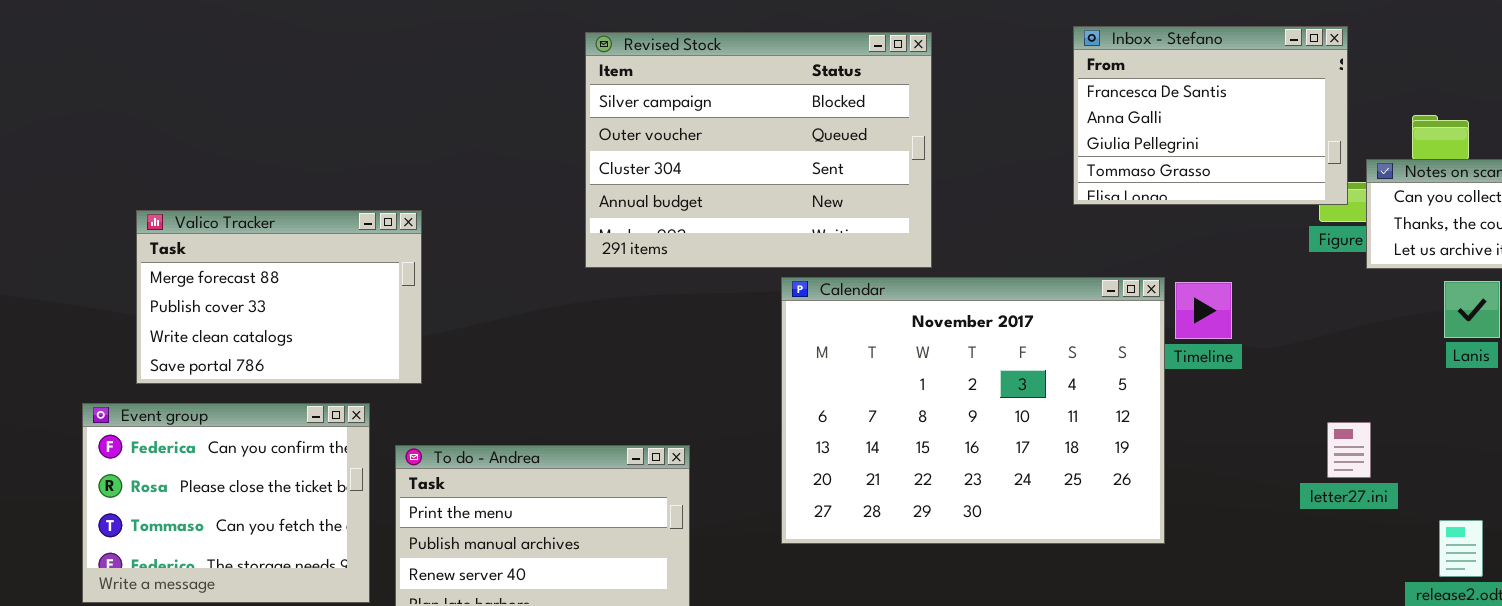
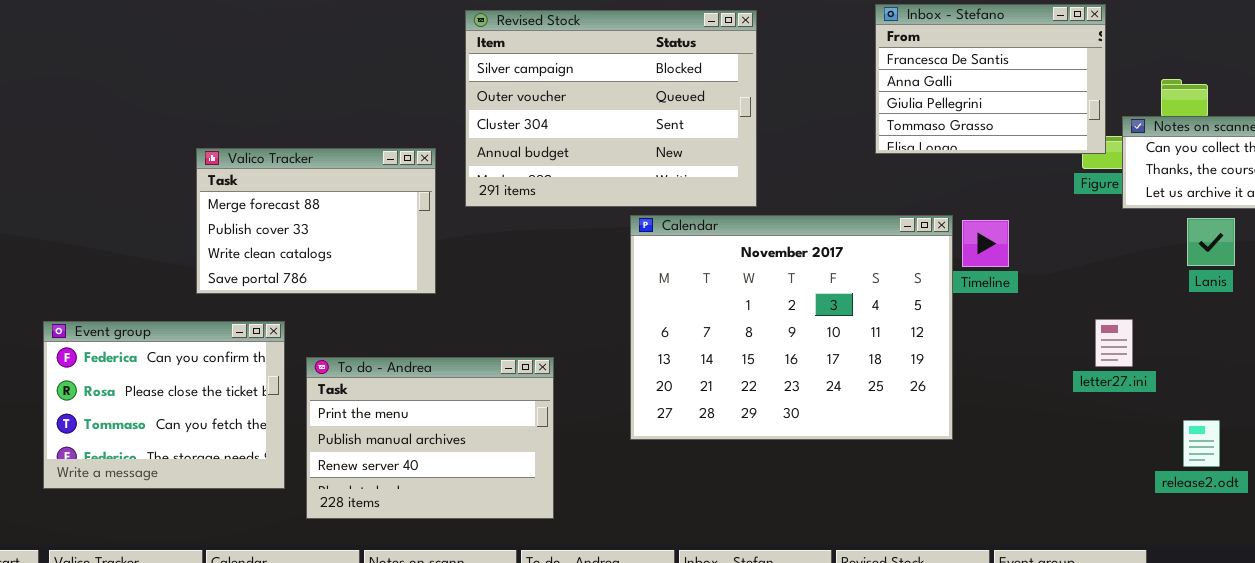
Valico Tracker: [136,210,422,384] -> [196,148,436,294], moved
letter27.ini: [1327,422,1371,478] -> [1095,319,1133,367], moved

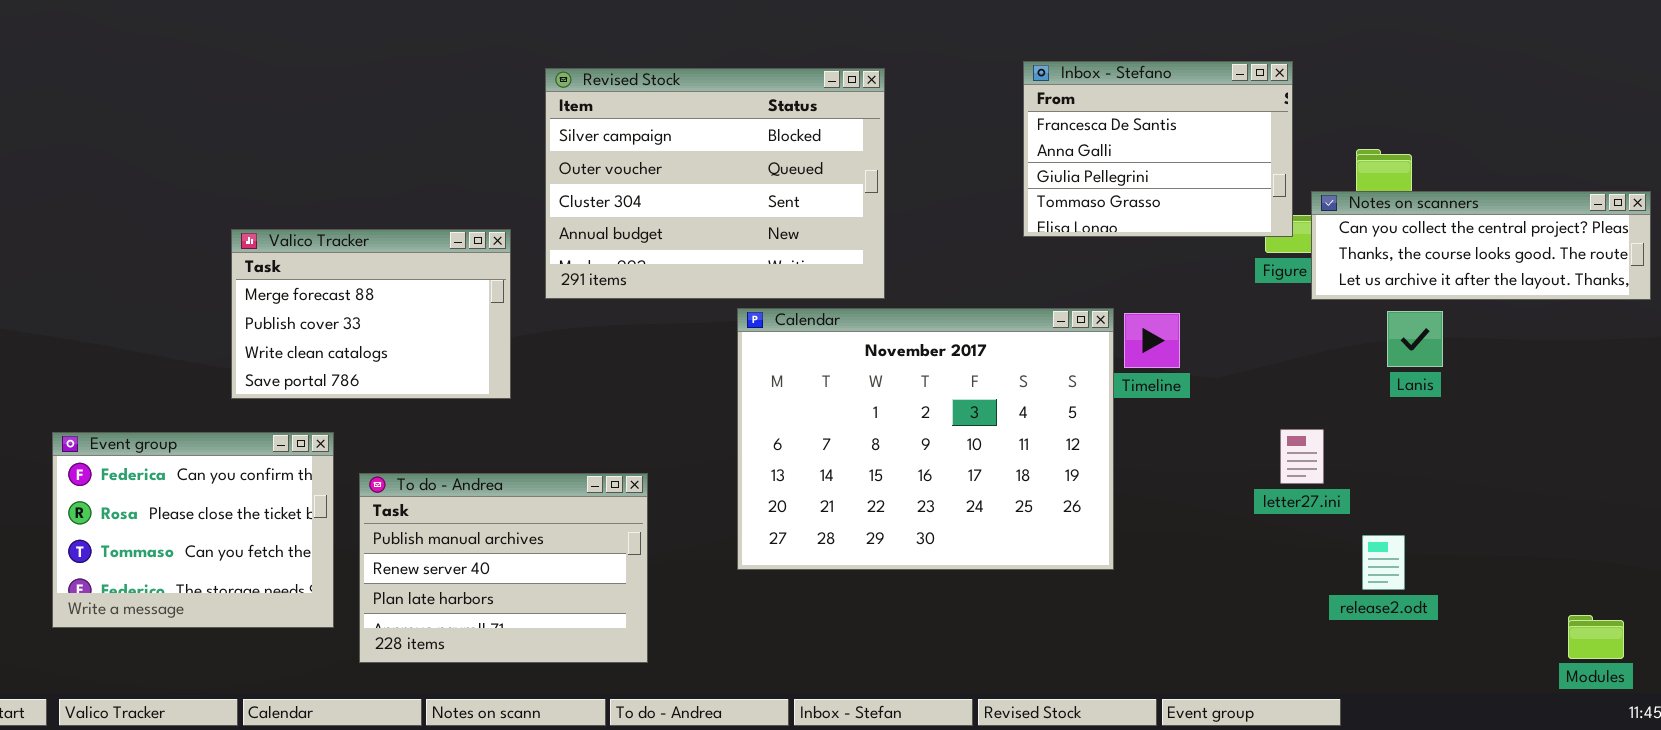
To do - Andrea: [306,357,554,519] -> [359,473,648,663], scrolled down 1 row
release2.odt: [1183,420,1220,467] -> [1362,535,1405,590], moved

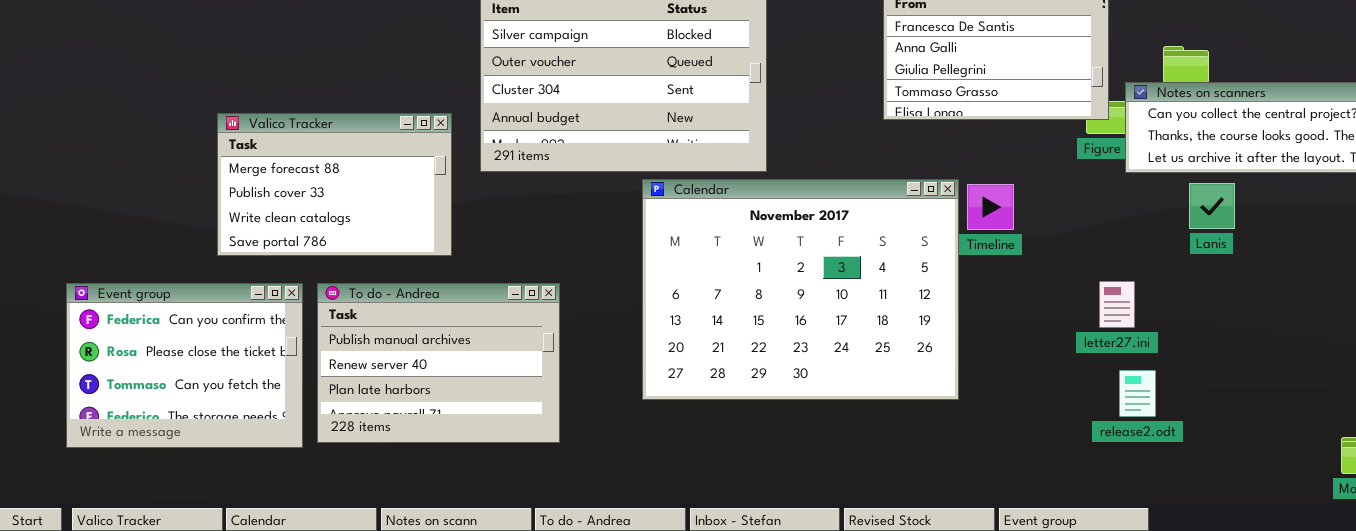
To do - Andrea: [359,473,648,663] -> [317,283,560,443], moved
release2.odt: [1362,535,1405,590] -> [1119,370,1156,417], moved

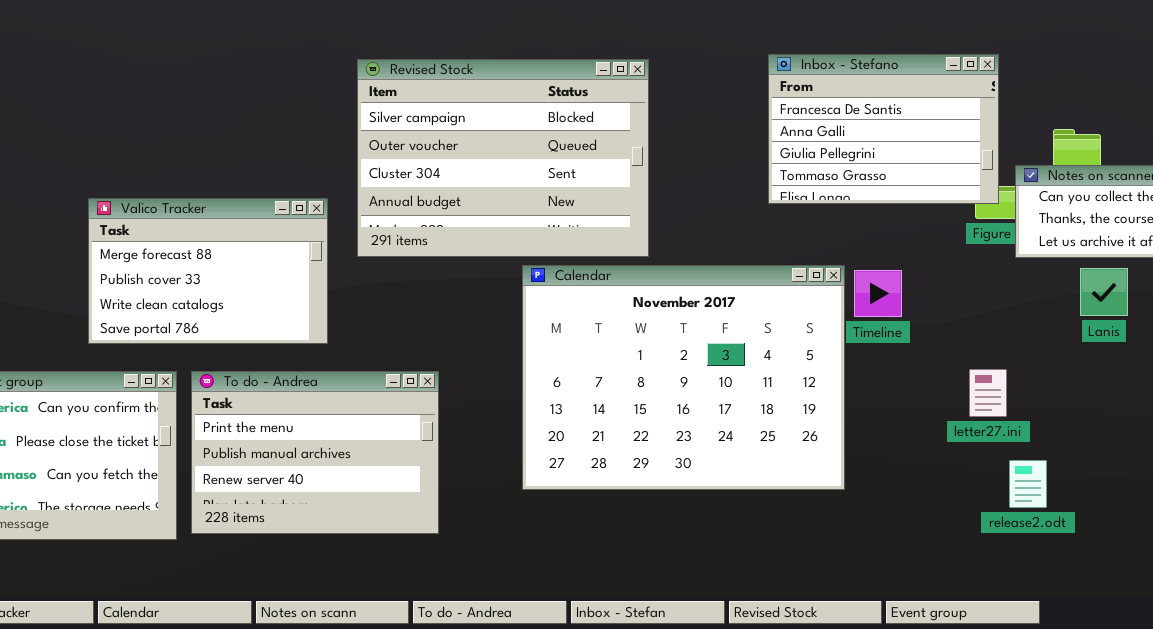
letter27.ini: [1099,281,1135,328] -> [969,369,1007,417], moved
To do - Andrea: [317,283,560,443] -> [191,371,439,534], scrolled up 1 row

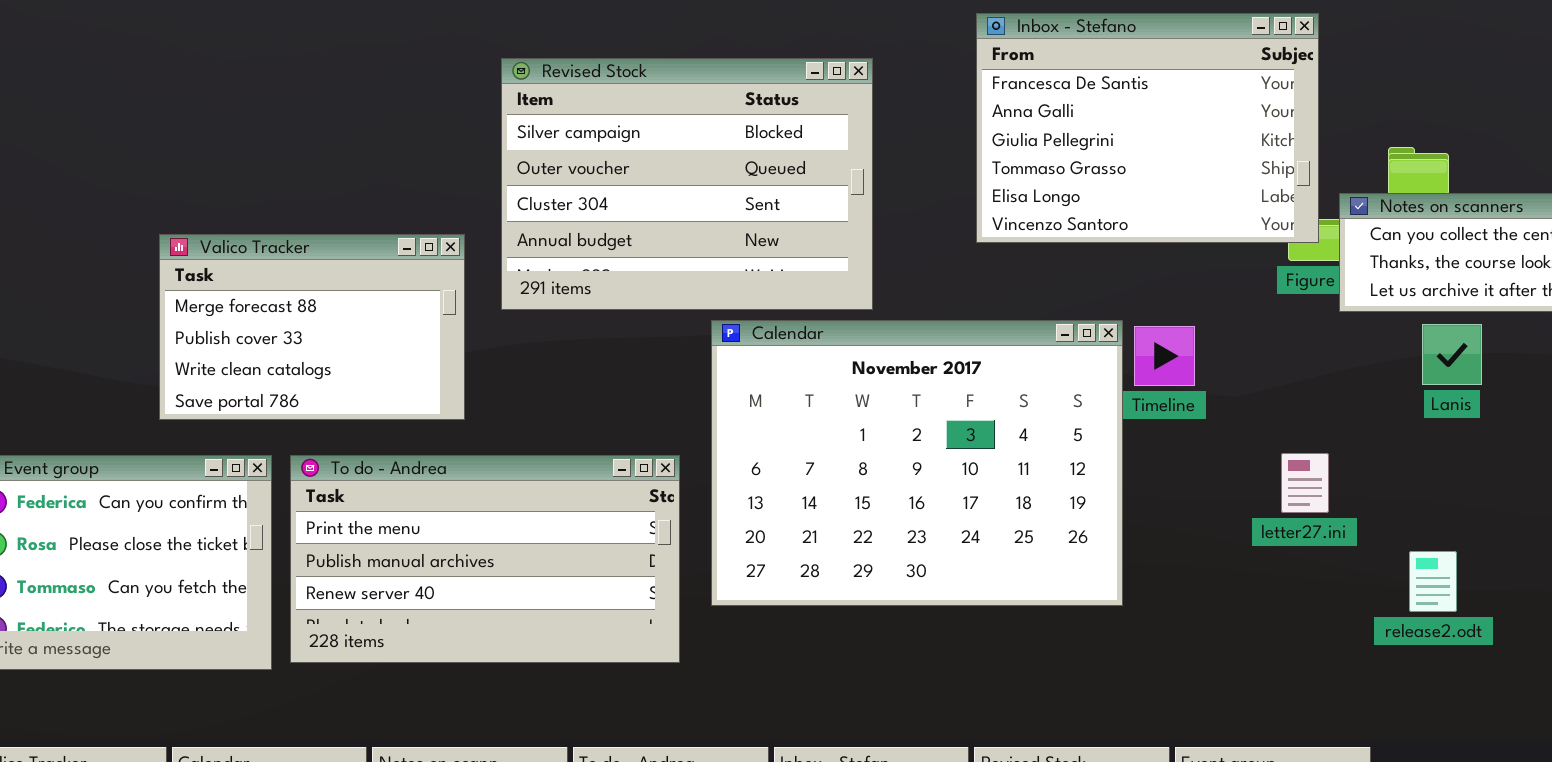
Inbox - Stefano: [768,54,999,204] -> [976,13,1319,243], resized
To do - Andrea: [191,371,439,534] -> [290,455,680,663], resized
release2.odt: [1009,460,1047,508] -> [1409,551,1457,612], moved

